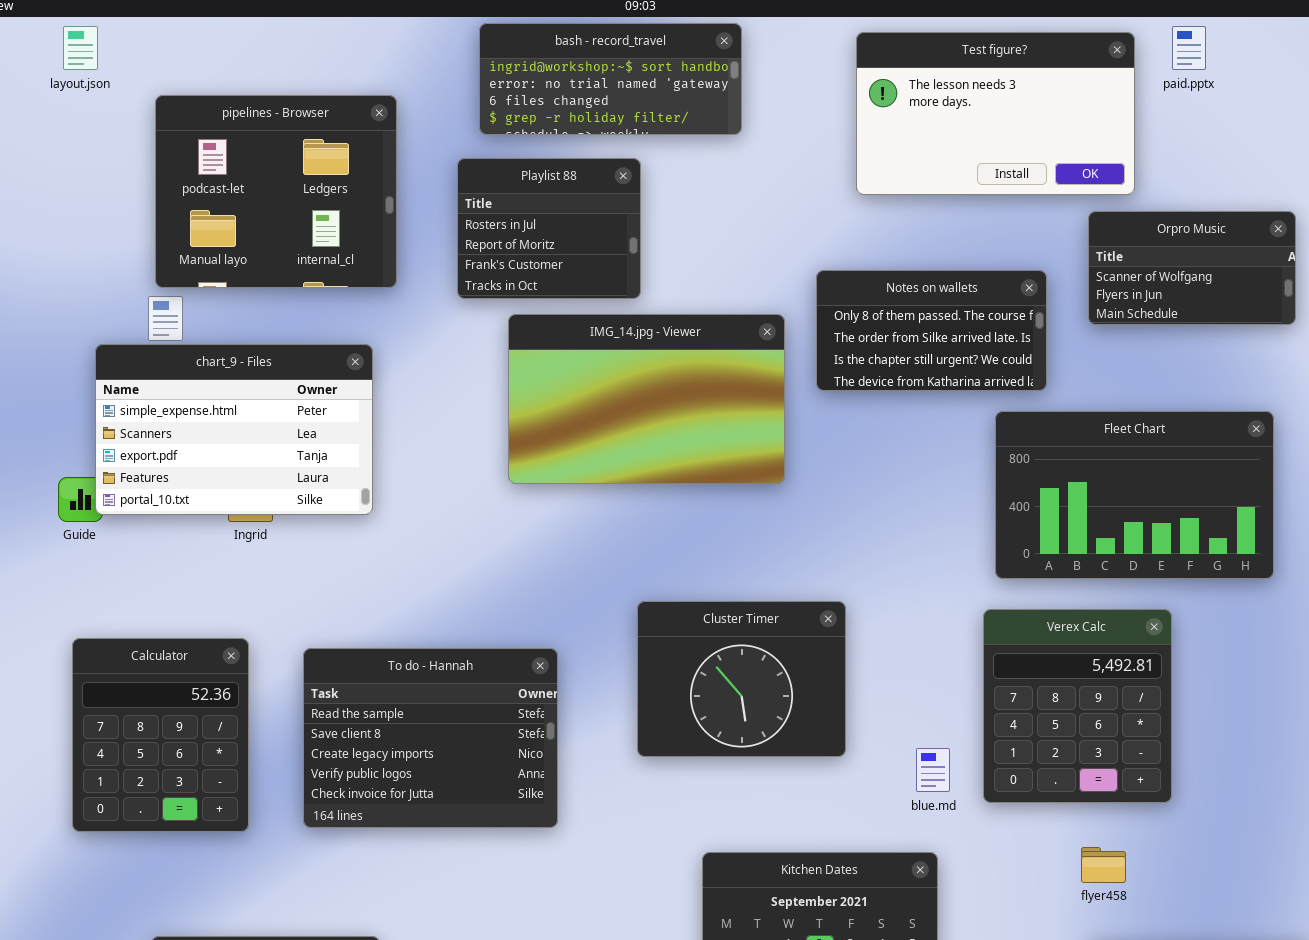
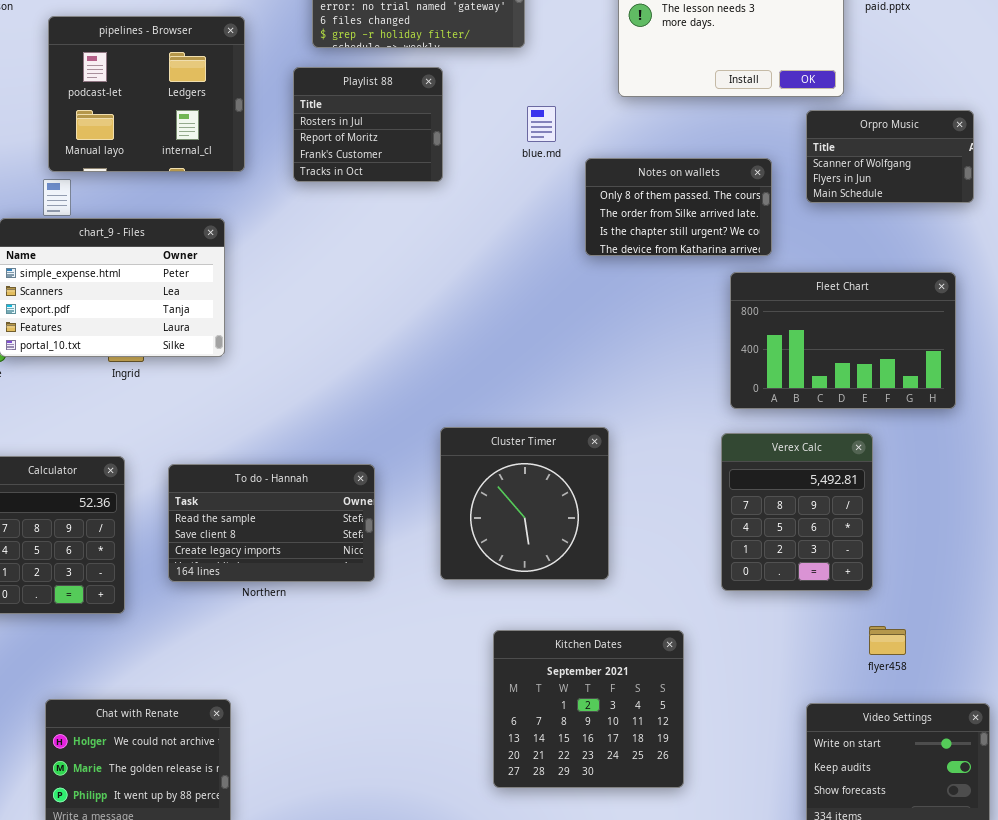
IMG_14.jpg - Viewer: [508,314,785,484] -> none, closed
Cluster Timer: [637,601,846,757] -> [440,427,609,580], resized
To do - Hannah: [303,648,558,828] -> [168,464,375,582], resized
blue.md: [916,748,950,792] -> [527,106,556,142], moved
flyer458: [1081,847,1126,883] -> [869,626,906,655], moved

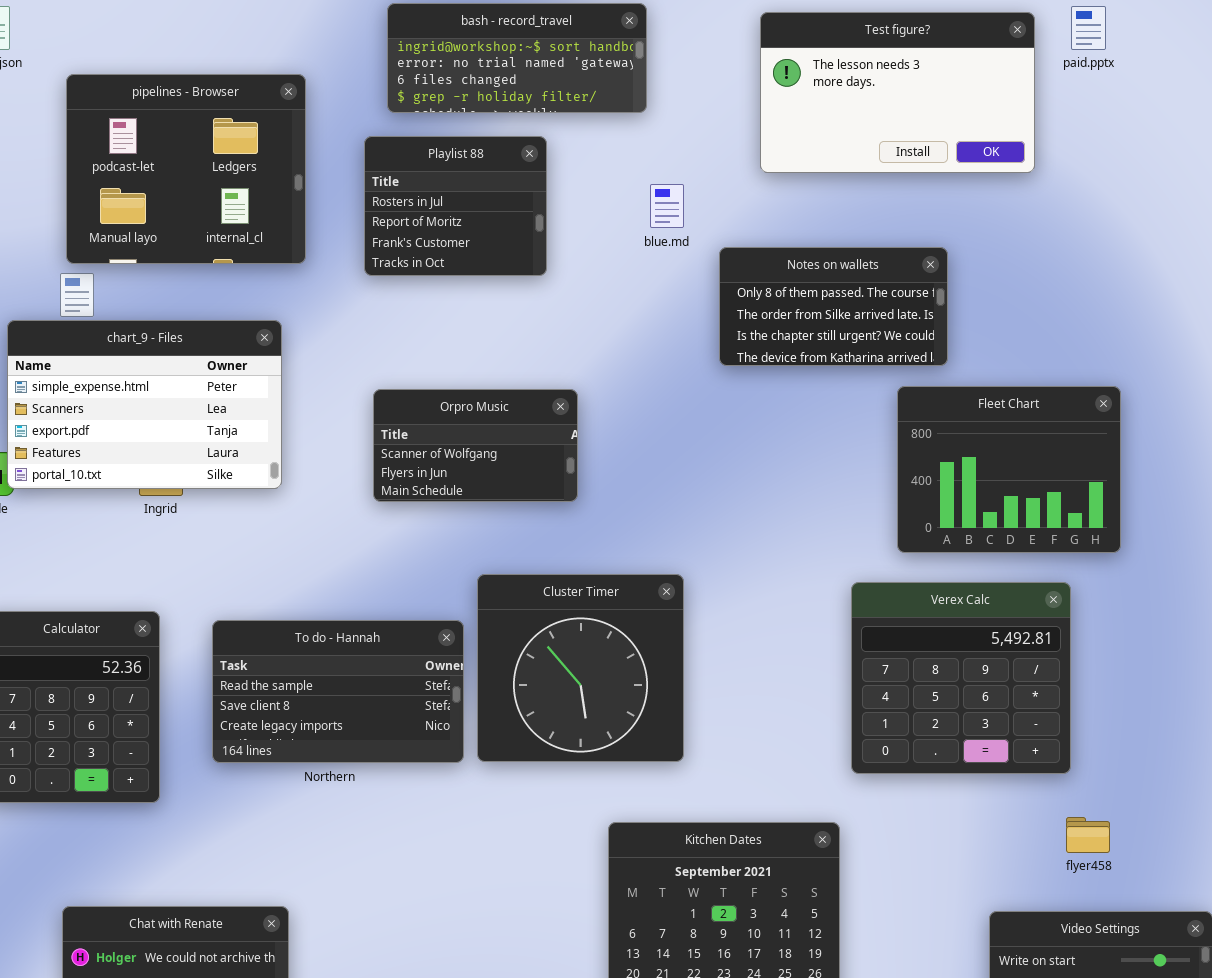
Orpro Music: [806,110,974,203] -> [373,389,578,502], moved
Fleet Chart: [730,272,956,409] -> [897,386,1121,553], resized
Cluster Timer: [440,427,609,580] -> [477,574,684,762], moved
Verex Calc: [721,433,873,591] -> [851,582,1071,774], resized

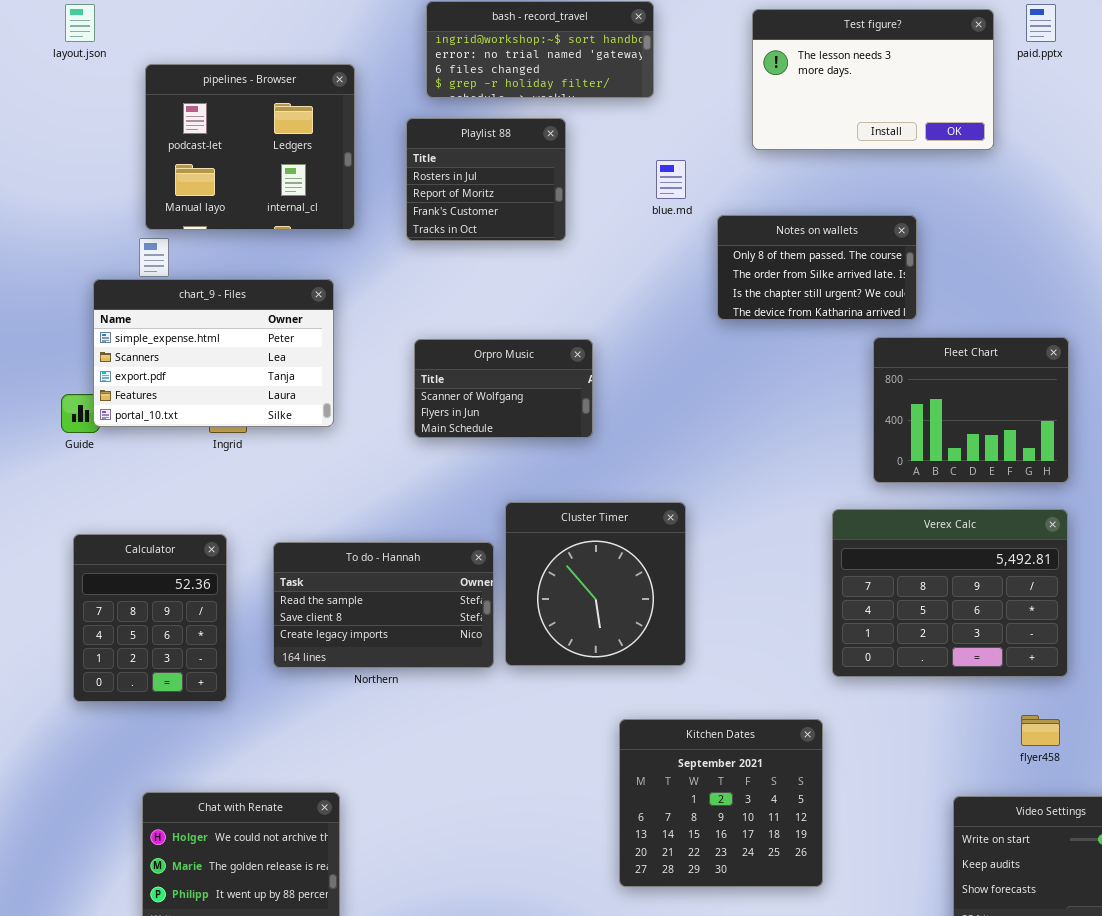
Verex Calc: [851,582,1071,774] -> [832,509,1068,677], resized

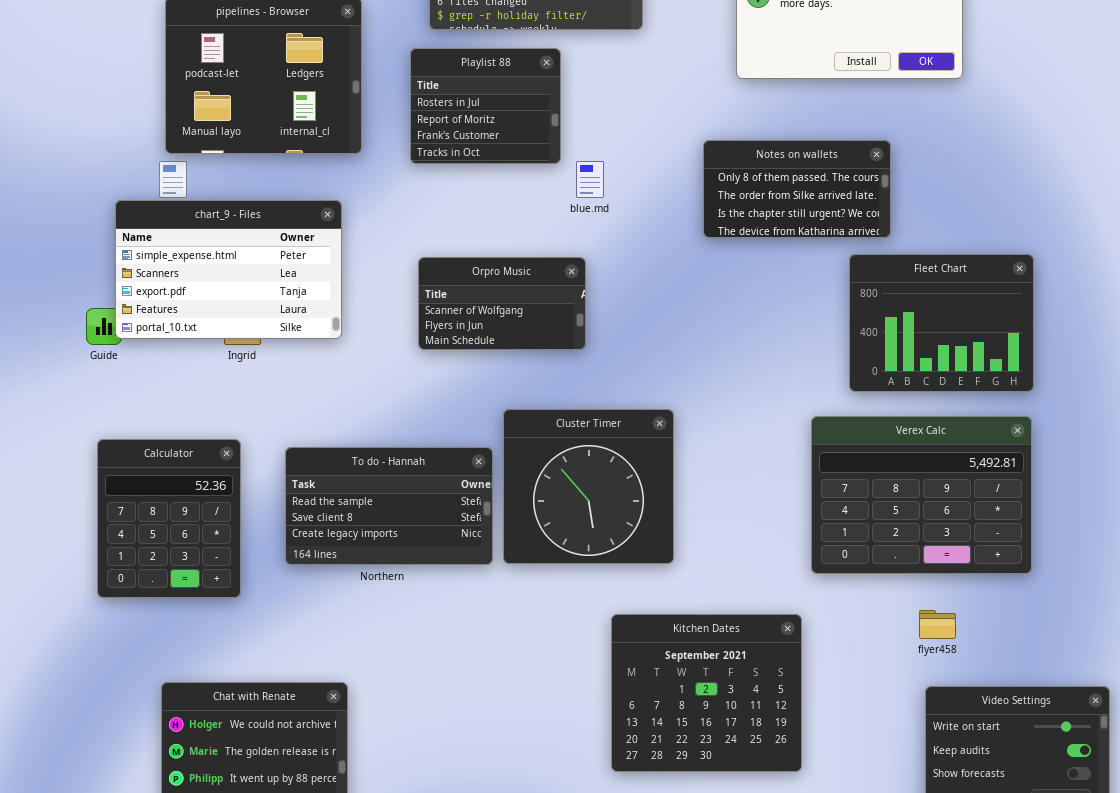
blue.md: [656,160,686,199] -> [576,161,604,198], moved
flyer458: [1021,715,1060,746] -> [919,610,956,639], moved

